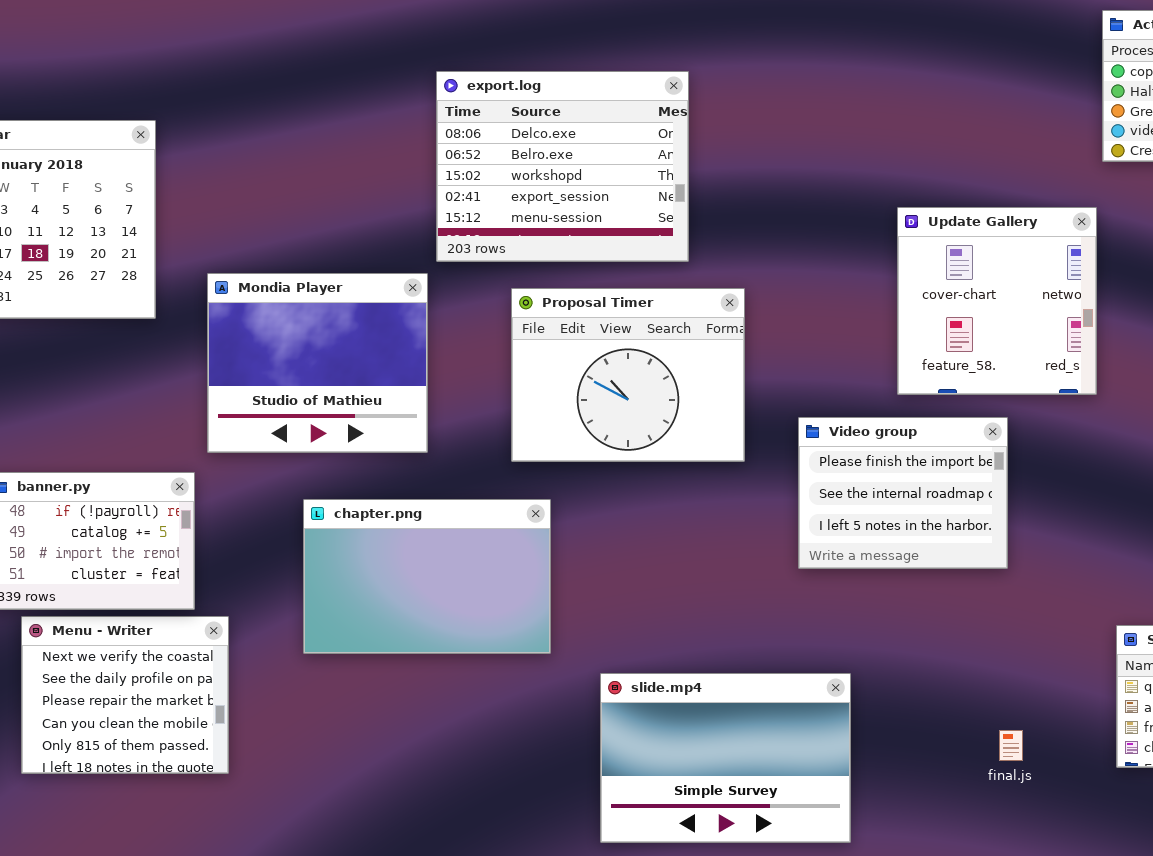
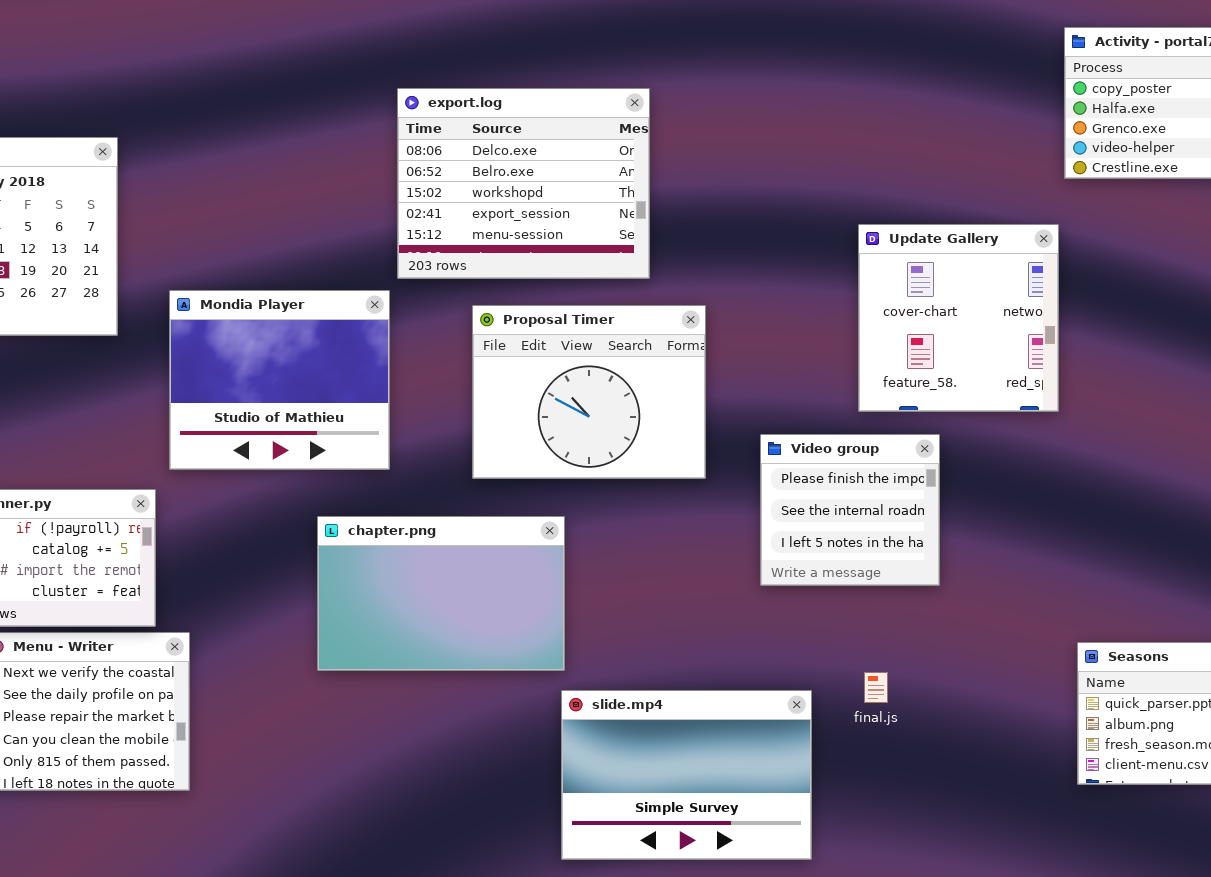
Video group: [798,417,1008,569] -> [760,434,940,586], resized
chapter.png: [303,499,551,654] -> [317,516,565,671], moved
final.js: [999,730,1023,761] -> [864,672,888,703], moved

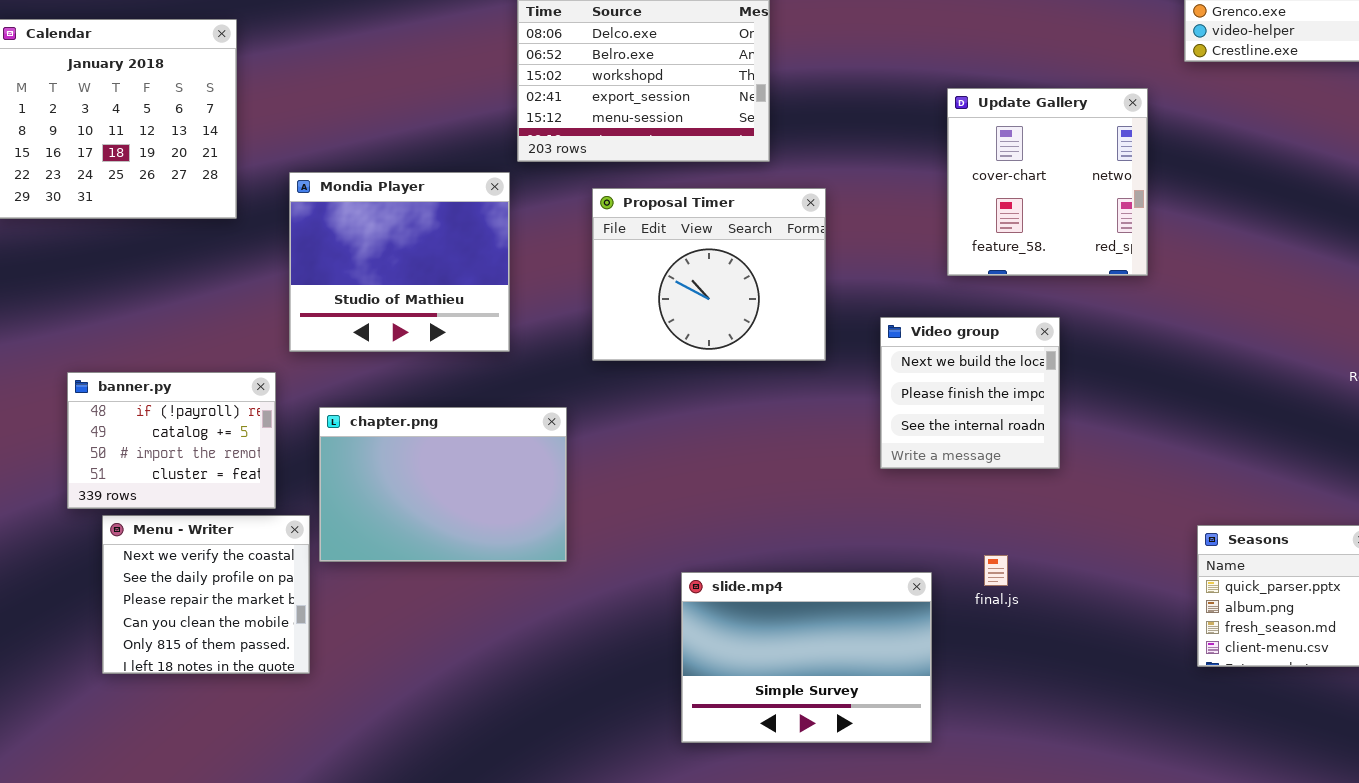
Update Gallery: [858,224,1059,412] -> [947,88,1148,276], moved
Video group: [760,434,940,586] -> [880,317,1060,469], scrolled up 1 row
chapter.png: [317,516,565,671] -> [319,407,567,562], moved

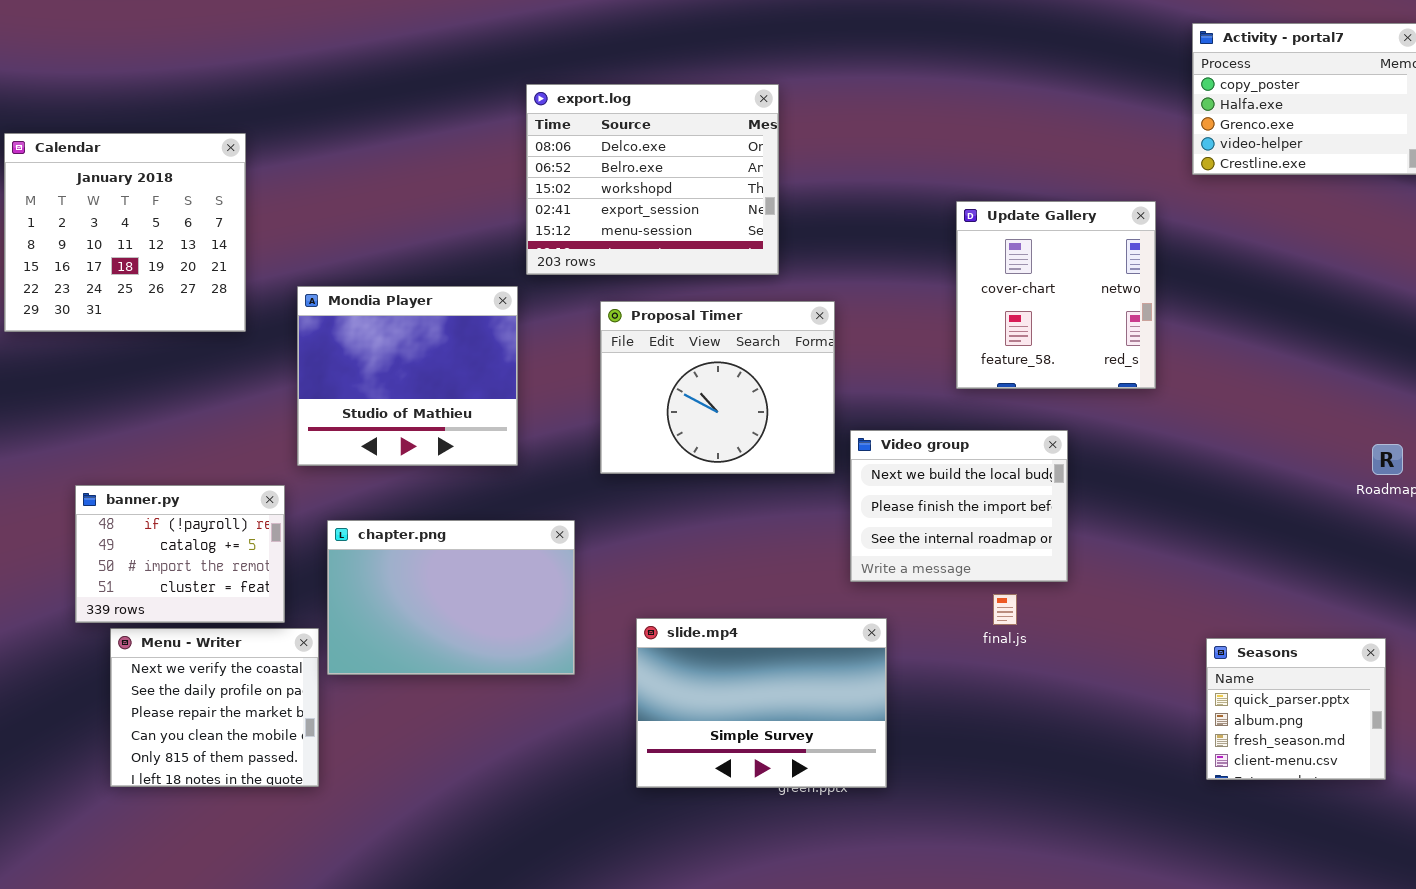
Video group: [880,317,1060,469] -> [850,430,1068,582], resized
final.js: [984,555,1008,586] -> [993,594,1017,625], moved
slide.mp4: [681,572,932,743] -> [636,618,887,788], moved

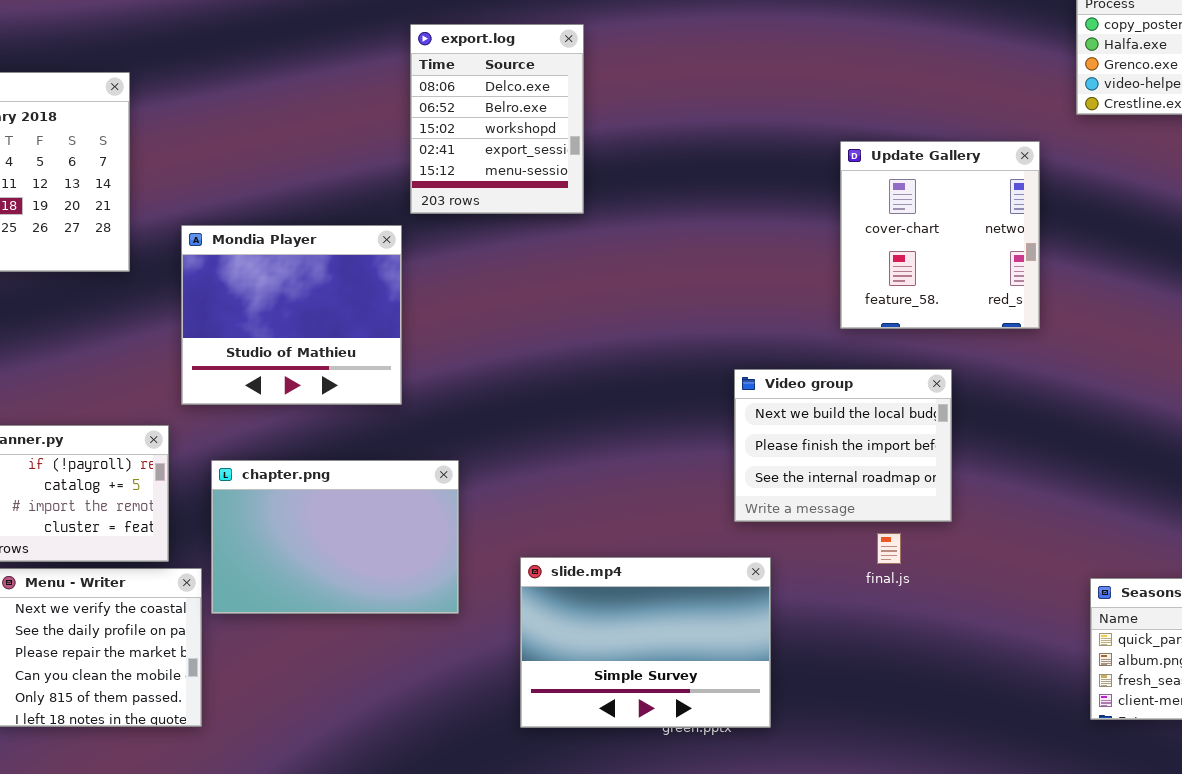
export.log: [526,84,779,275] -> [410,24,584,214], resized
Proposal Timer: [600,301,835,474] -> none, closed

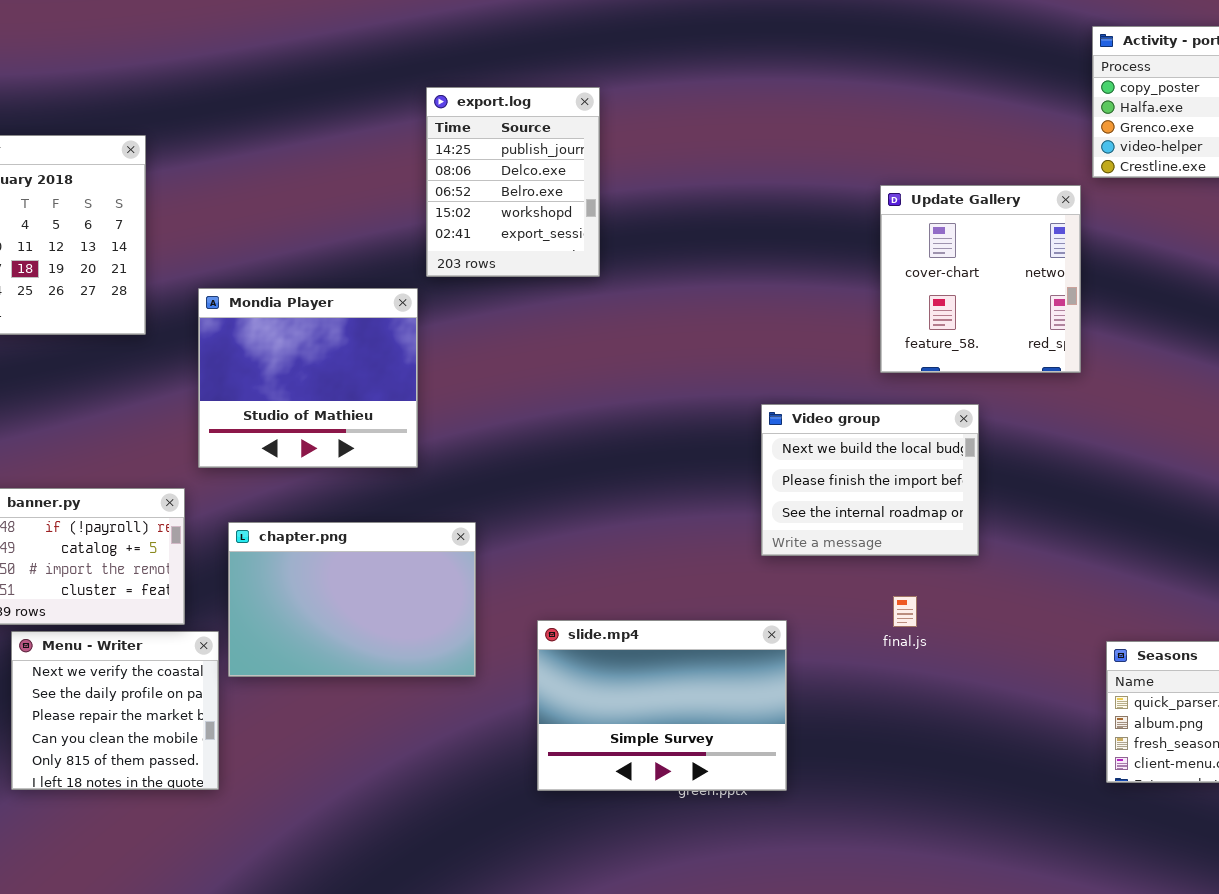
export.log: [410,24,584,214] -> [426,87,600,277], scrolled up 1 row
Update Gallery: [840,141,1040,329] -> [880,185,1081,373], moved
Video group: [734,369,952,522] -> [761,404,979,556], moved

